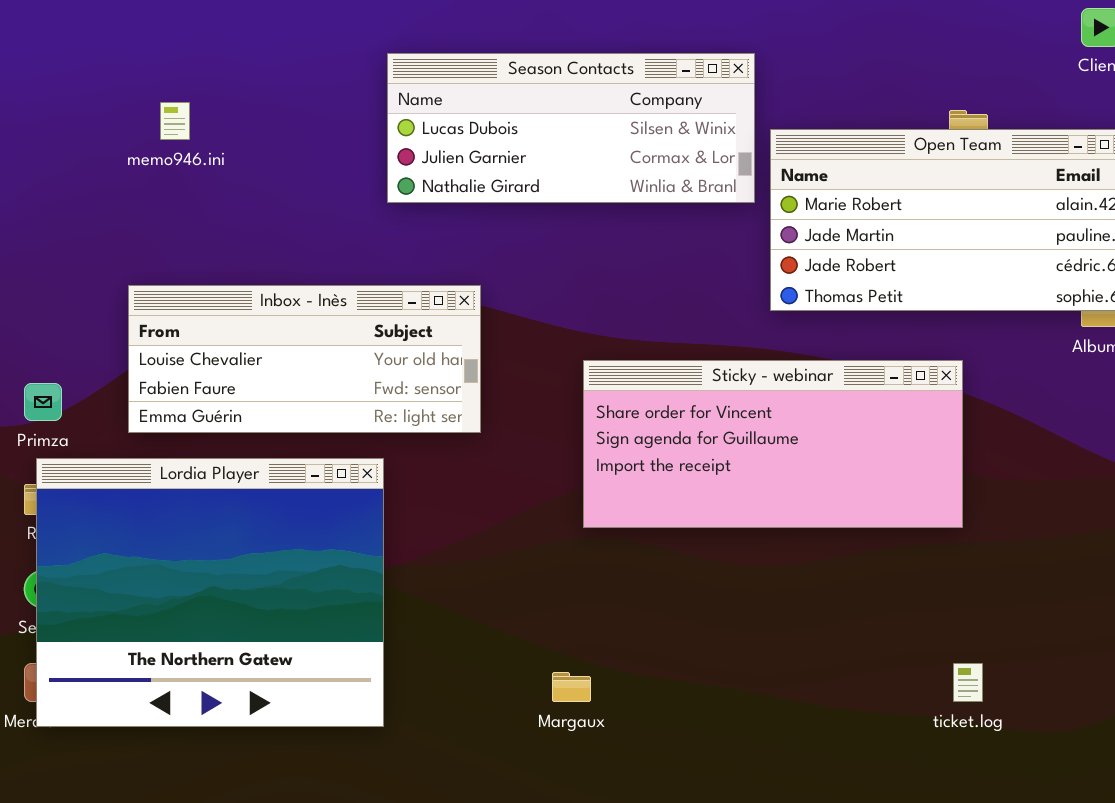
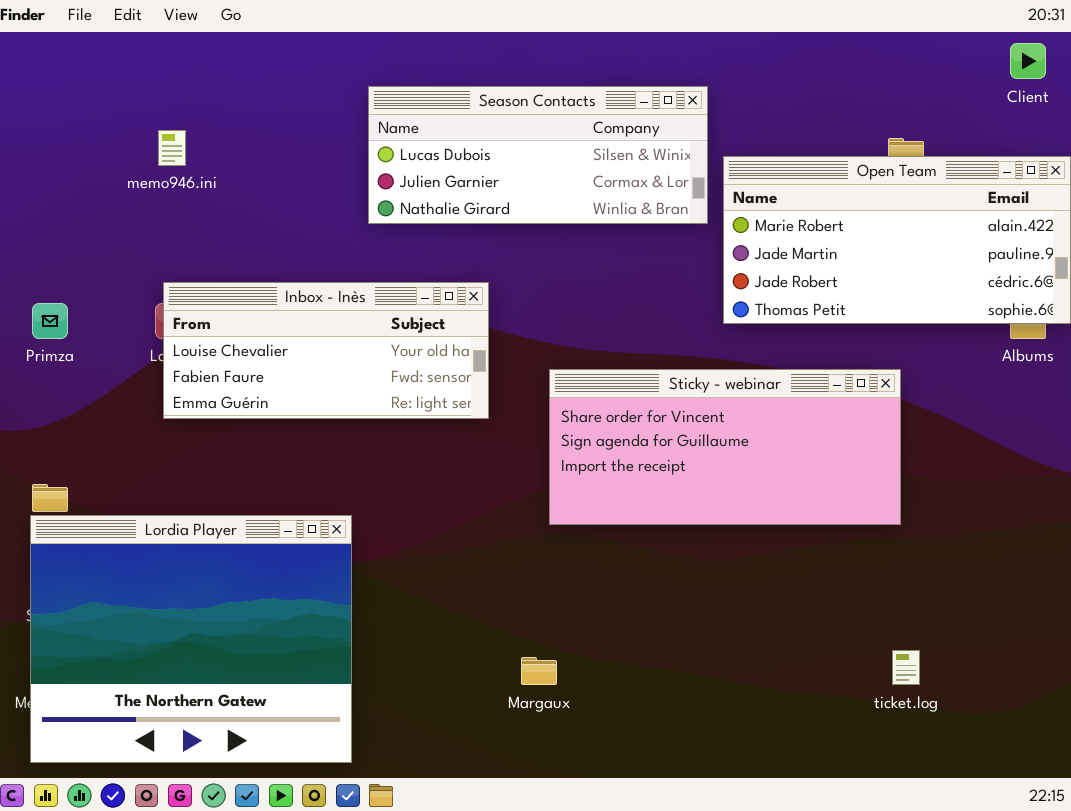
Inbox - Inès: [128,285,481,433] -> [163,282,489,419], moved
Primza: [24,383,62,421] -> [32,303,68,339], moved
Lordia Player: [36,458,384,727] -> [30,515,352,763], moved

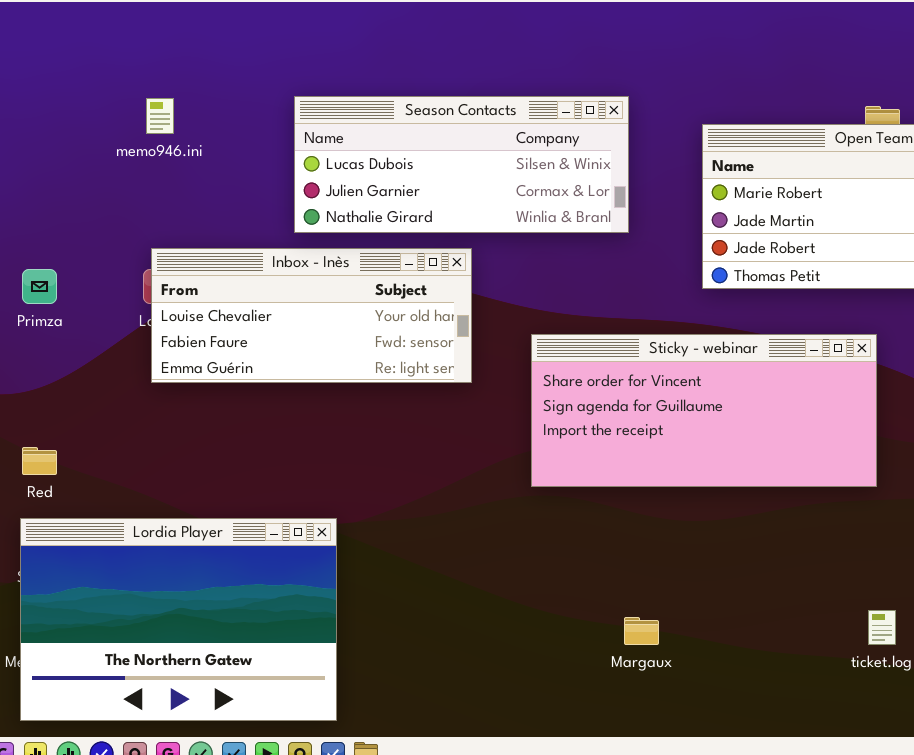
Season Contacts: [368,86,708,224] -> [294,96,629,233], moved
Lordia Player: [30,515,352,763] -> [20,518,337,721], resized
Margaux: [521,657,557,685] -> [624,617,659,645], moved

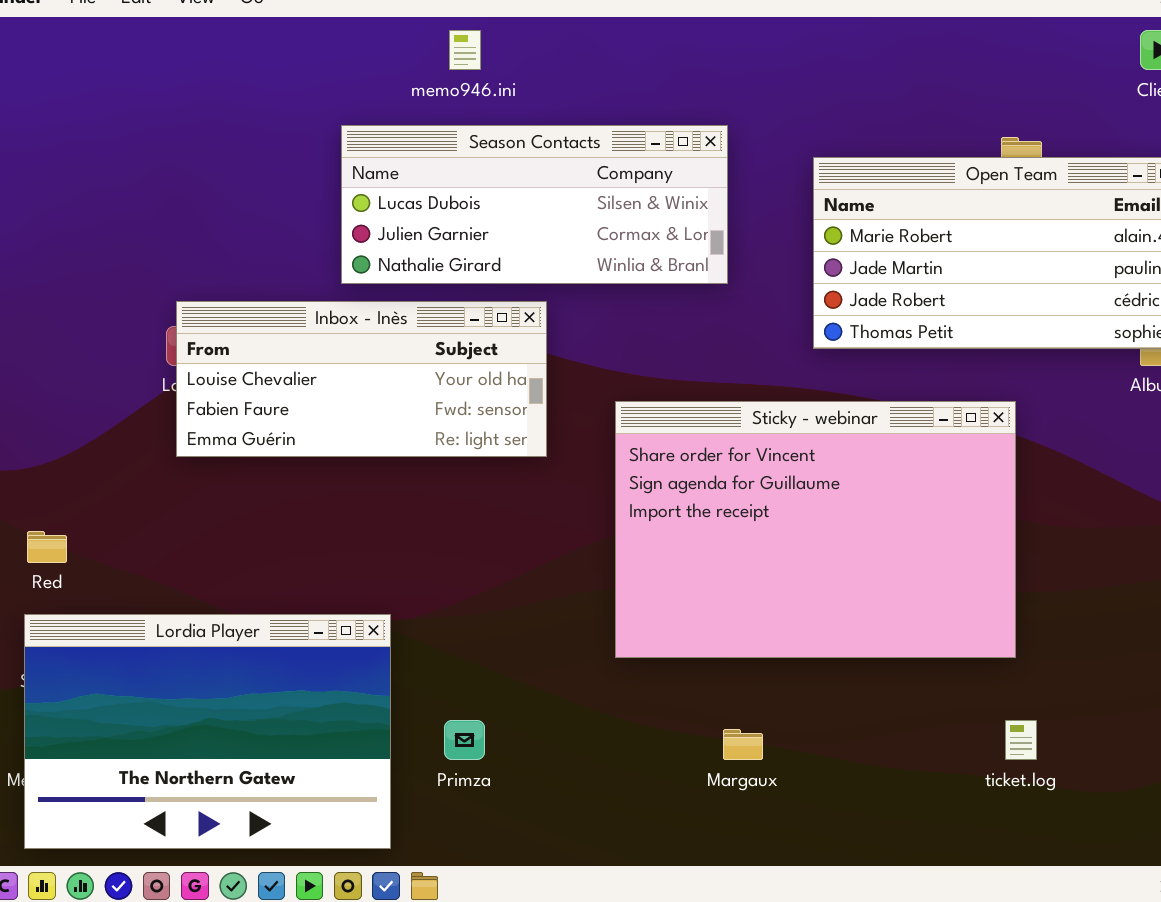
memo946.ini: [146,98,174,134] -> [449,30,481,70], moved
Primza: [22,269,57,304] -> [444,720,485,760], moved
Sticky - webinar: [531,334,877,487] -> [615,401,1016,658], resized

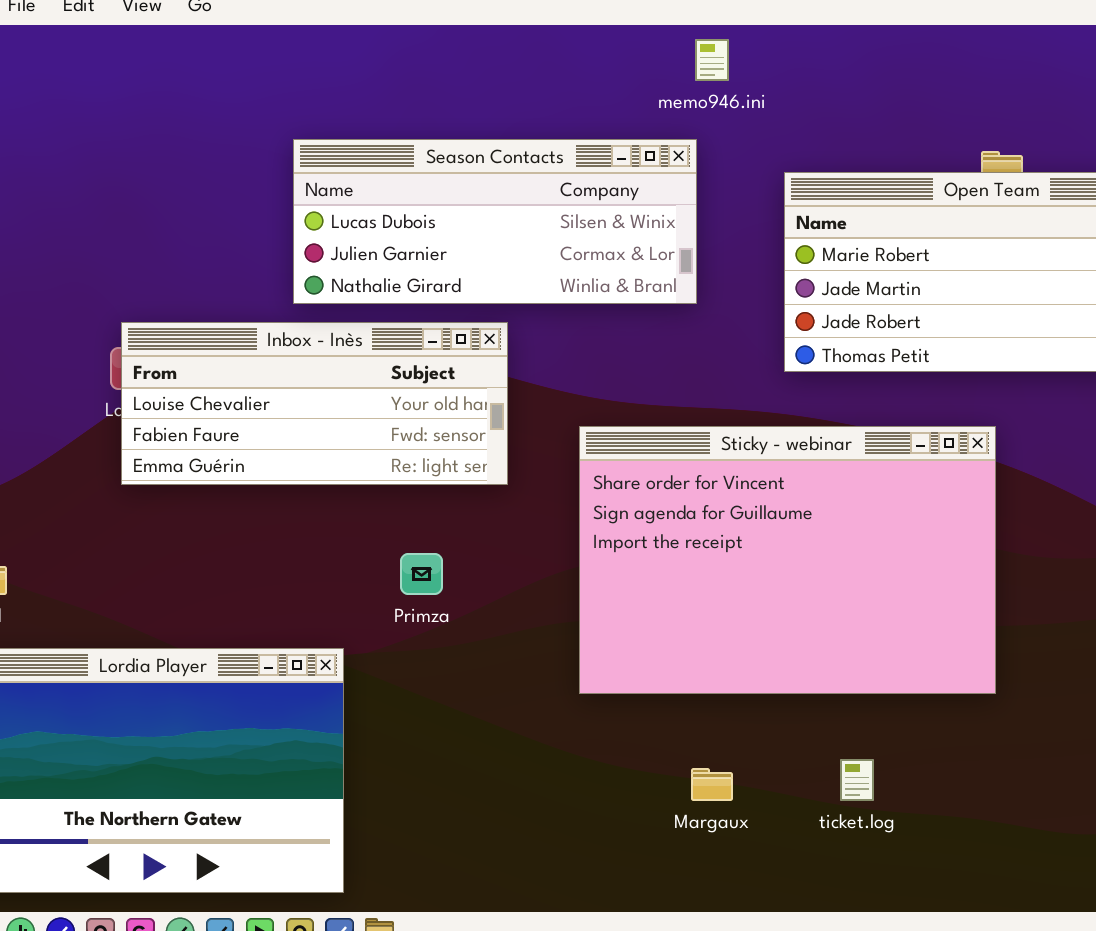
memo946.ini: [449,30,481,70] -> [695,39,729,81], moved
Primza: [444,720,485,760] -> [400,553,443,595], moved
ticket.log: [1005,720,1037,760] -> [840,759,874,801], moved

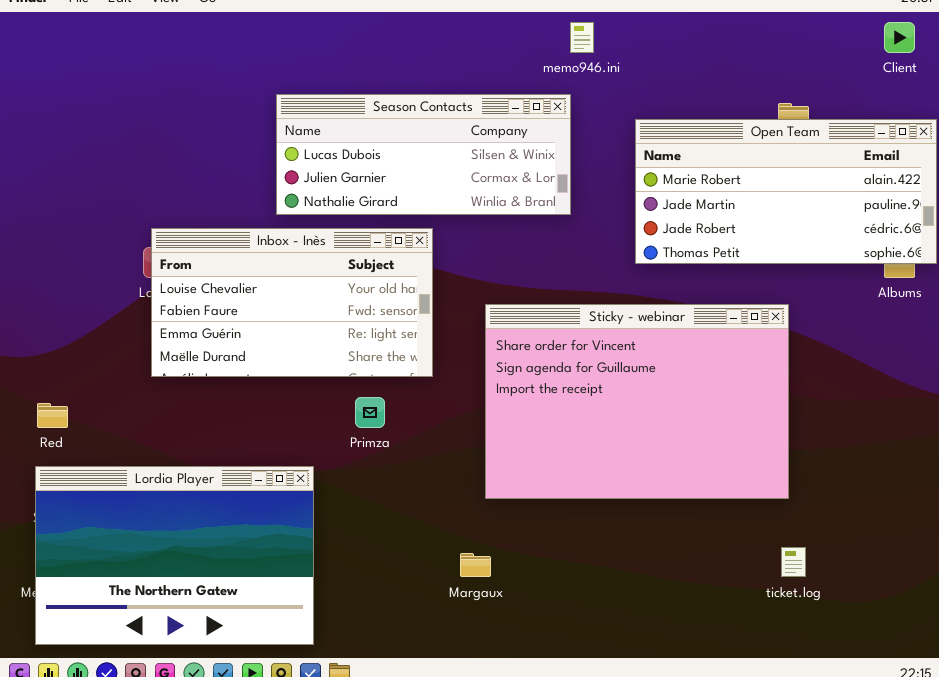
Inbox - Inès: [121,322,508,485] -> [151,228,433,377], resized
ticket.log: [840,759,874,801] -> [781,547,806,577], moved
Margaux: [691,768,733,801] -> [460,553,491,577], moved

